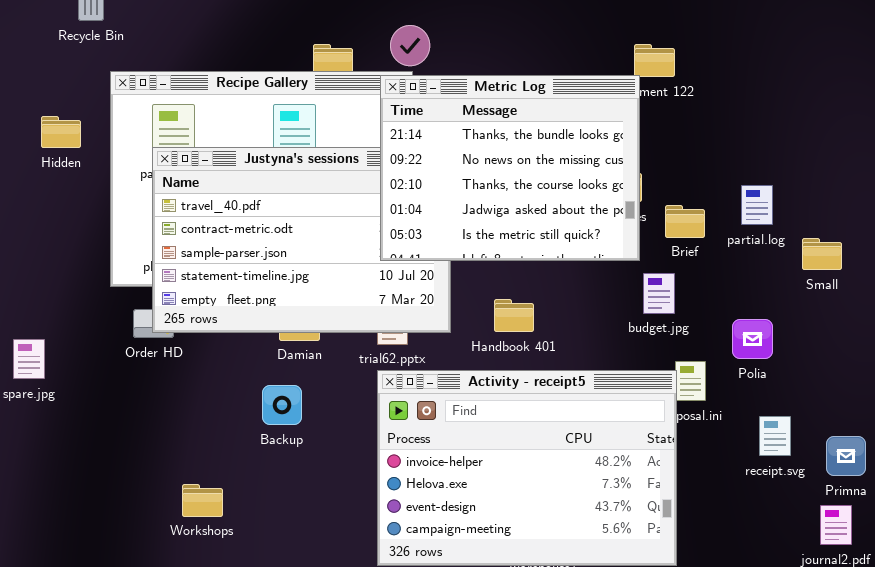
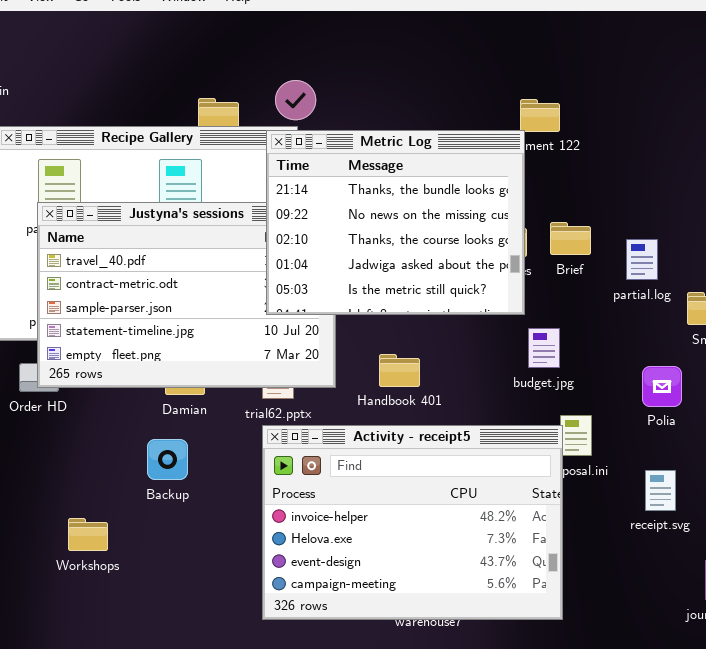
Brief: [665,205,705,238] -> [550,222,591,255], moved
Polia: [732,319,773,359] -> [642,366,682,407], moved
Workshops: [182,484,223,517] -> [68,518,108,551], moved

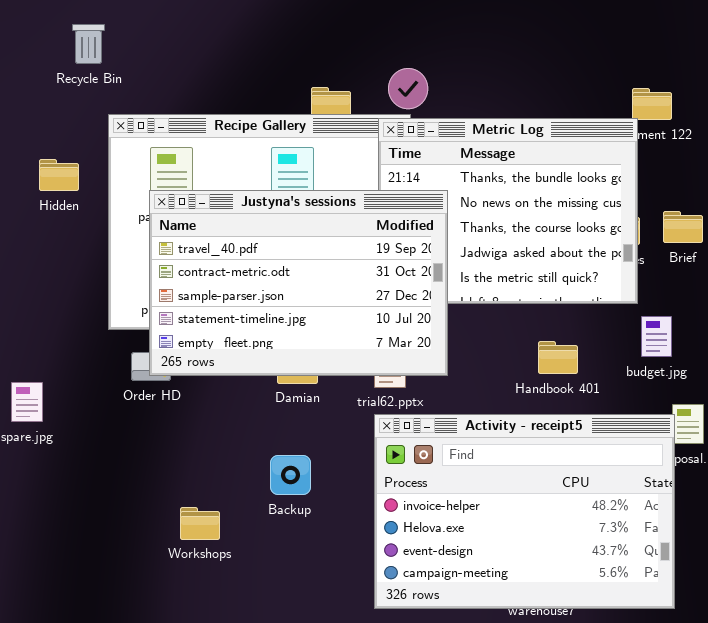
Justyna's sessions: [37,202,336,388] -> [149,190,448,376], raised
Handbook 401: [379,354,420,387] -> [538,341,578,374], moved
Backup: [147,439,188,480] -> [270,455,311,495], moved

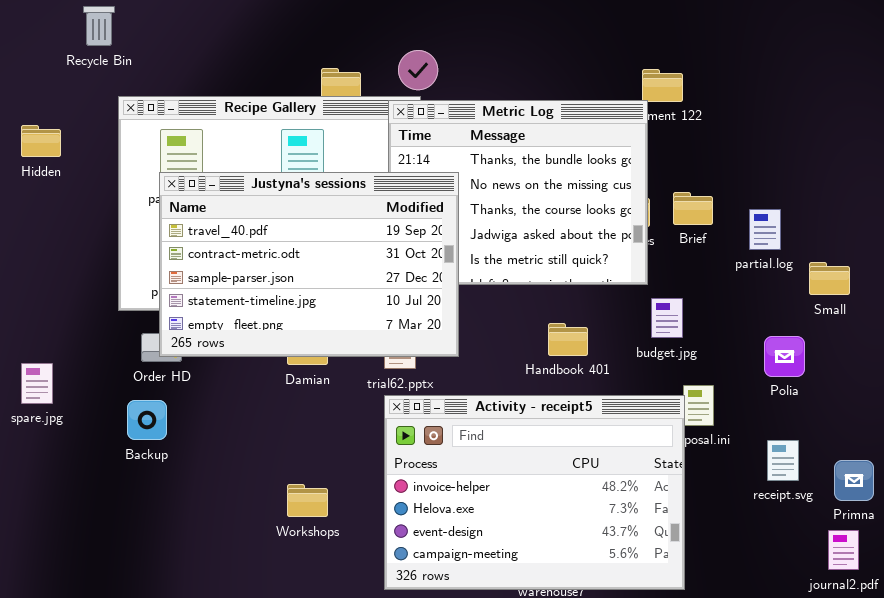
Hidden: [39,159,79,191] -> [21,125,61,157], moved
Backup: [270,455,311,495] -> [127,400,167,440], moved
Workshops: [180,507,220,540] -> [287,484,328,517], moved

